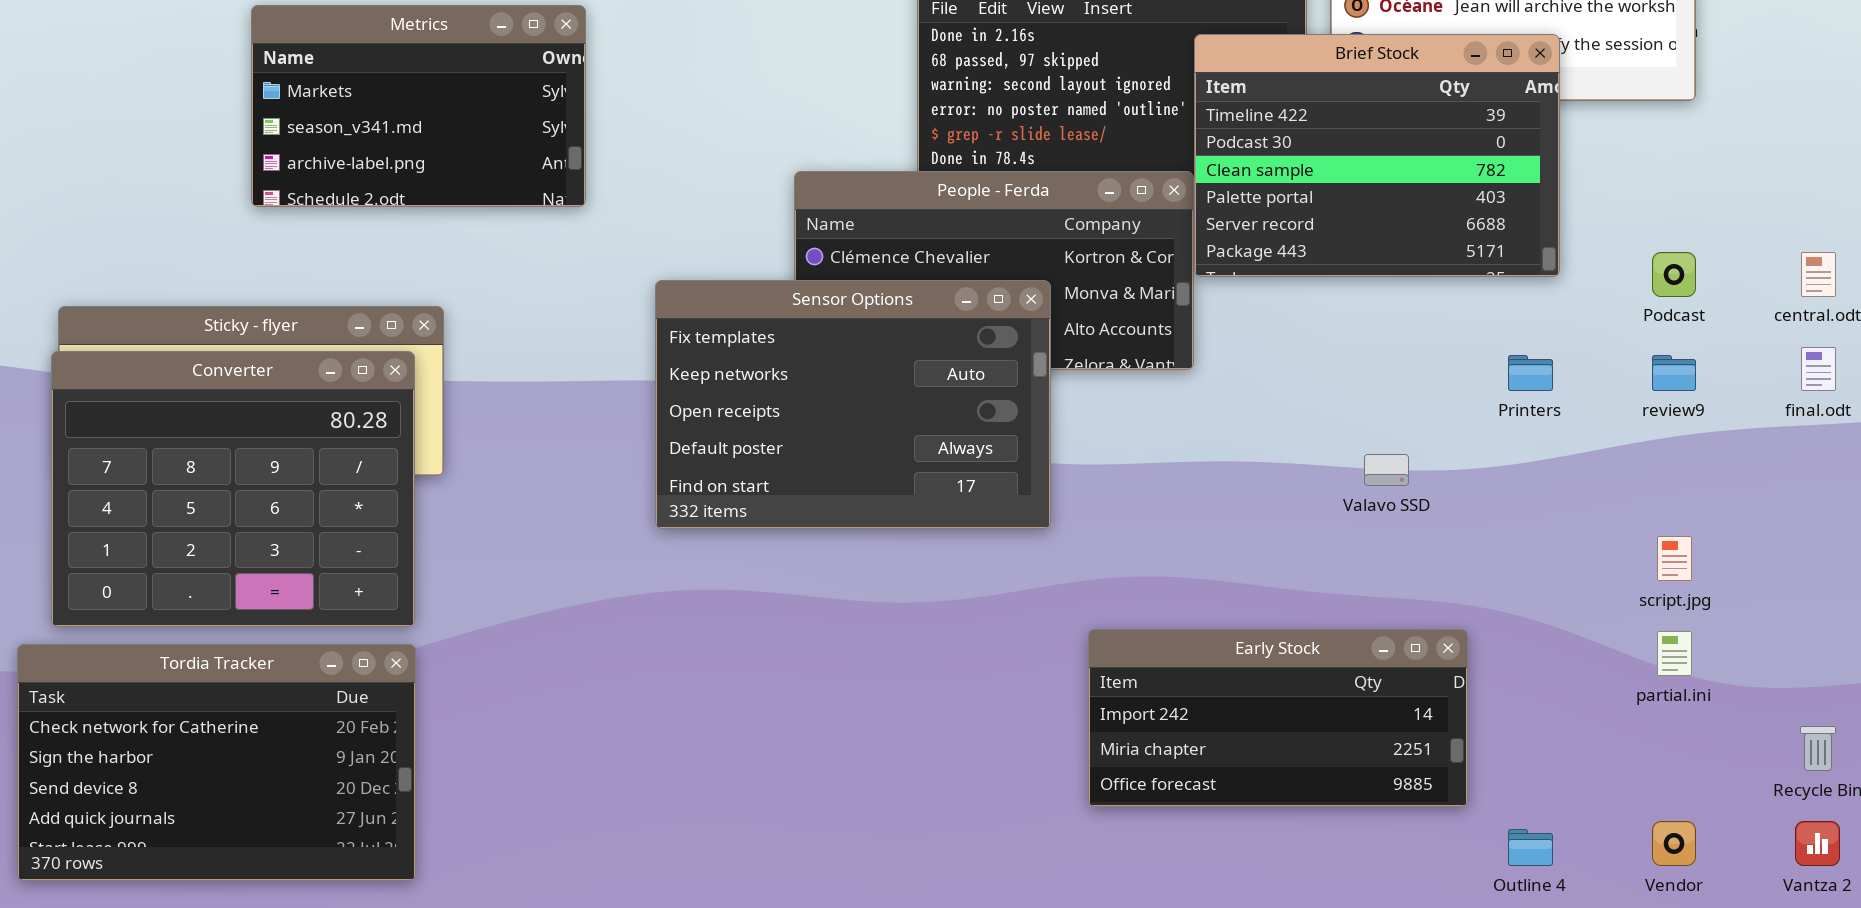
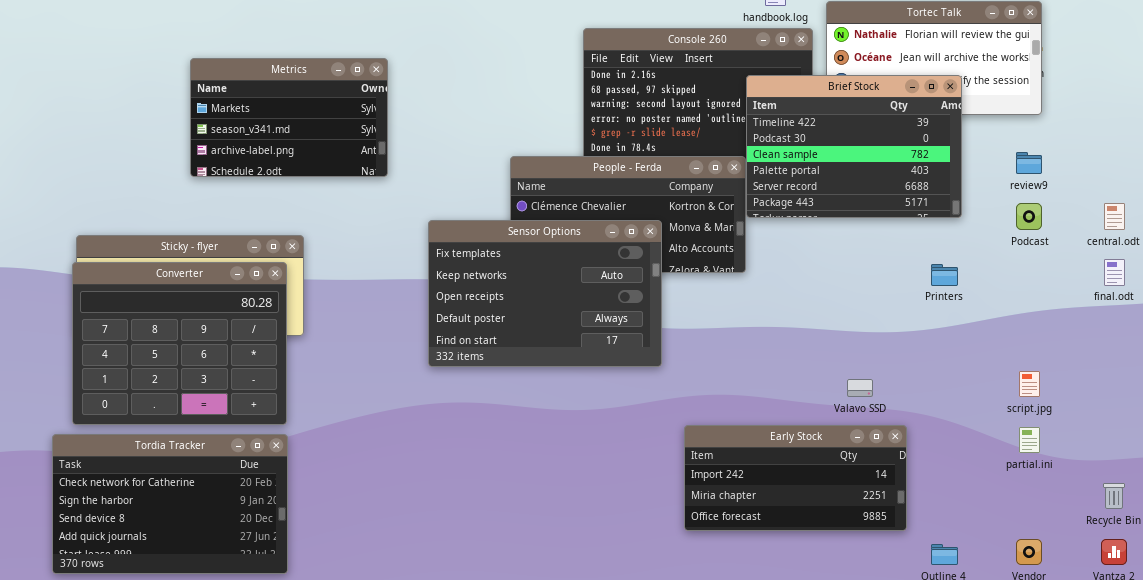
review9: [1652,355,1696,391] -> [1016,152,1042,174], moved
Valavo SSD: [1364,454,1409,486] -> [847,379,873,397], moved

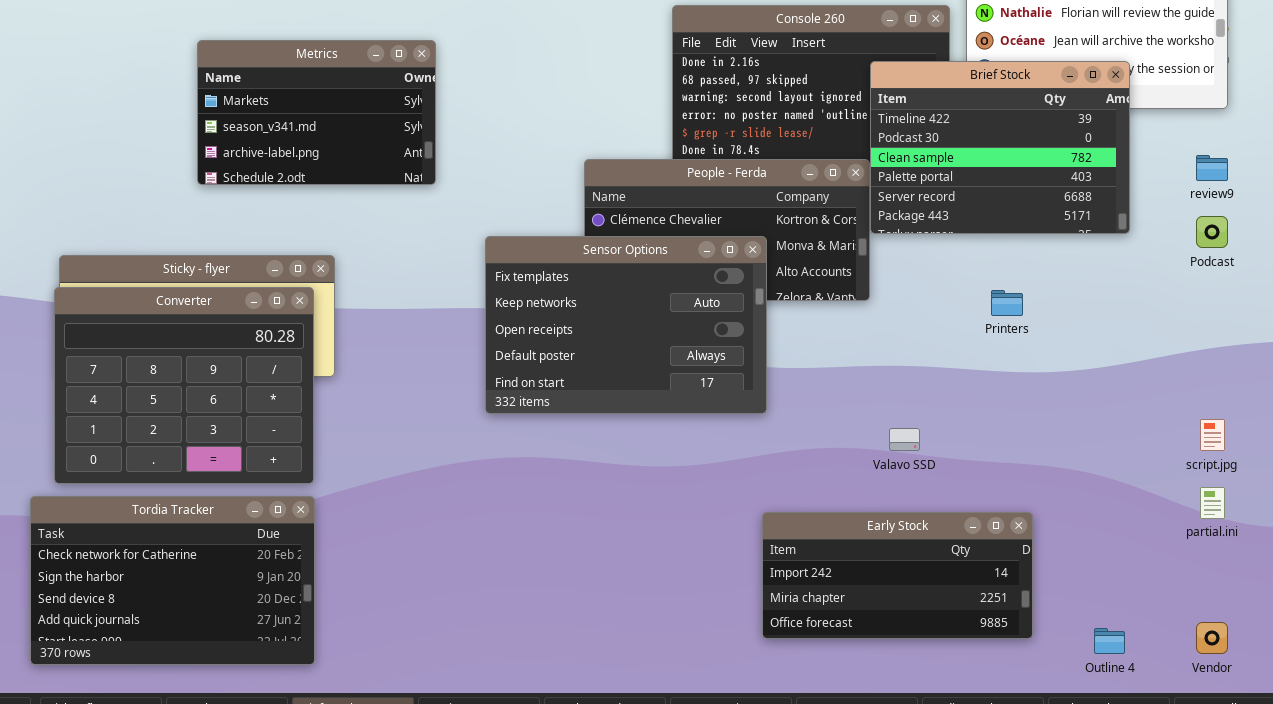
Printers: [931,264,958,286] -> [991,290,1023,316], moved
Valavo SSD: [847,379,873,397] -> [889,428,920,451], moved
Early Stock: [684,425,907,531] -> [762,512,1033,639], moved

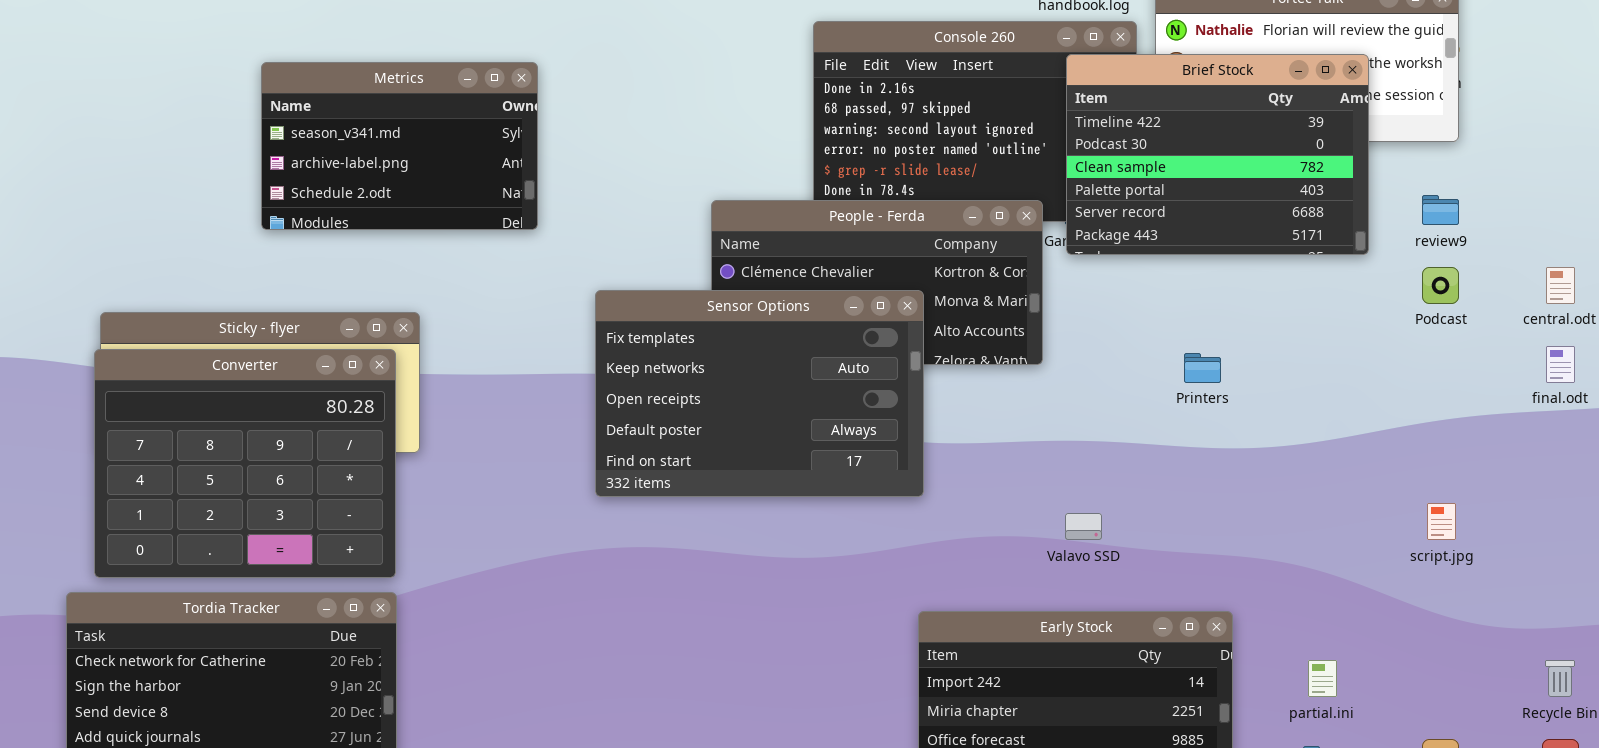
Metrics: [197,40,436,185] -> [261,62,538,230], scrolled down 1 row
Brief Stock: [870,61,1130,234] -> [1066,54,1369,255], moved
partial.ini: [1200,487,1225,519] -> [1308,660,1337,697], moved

